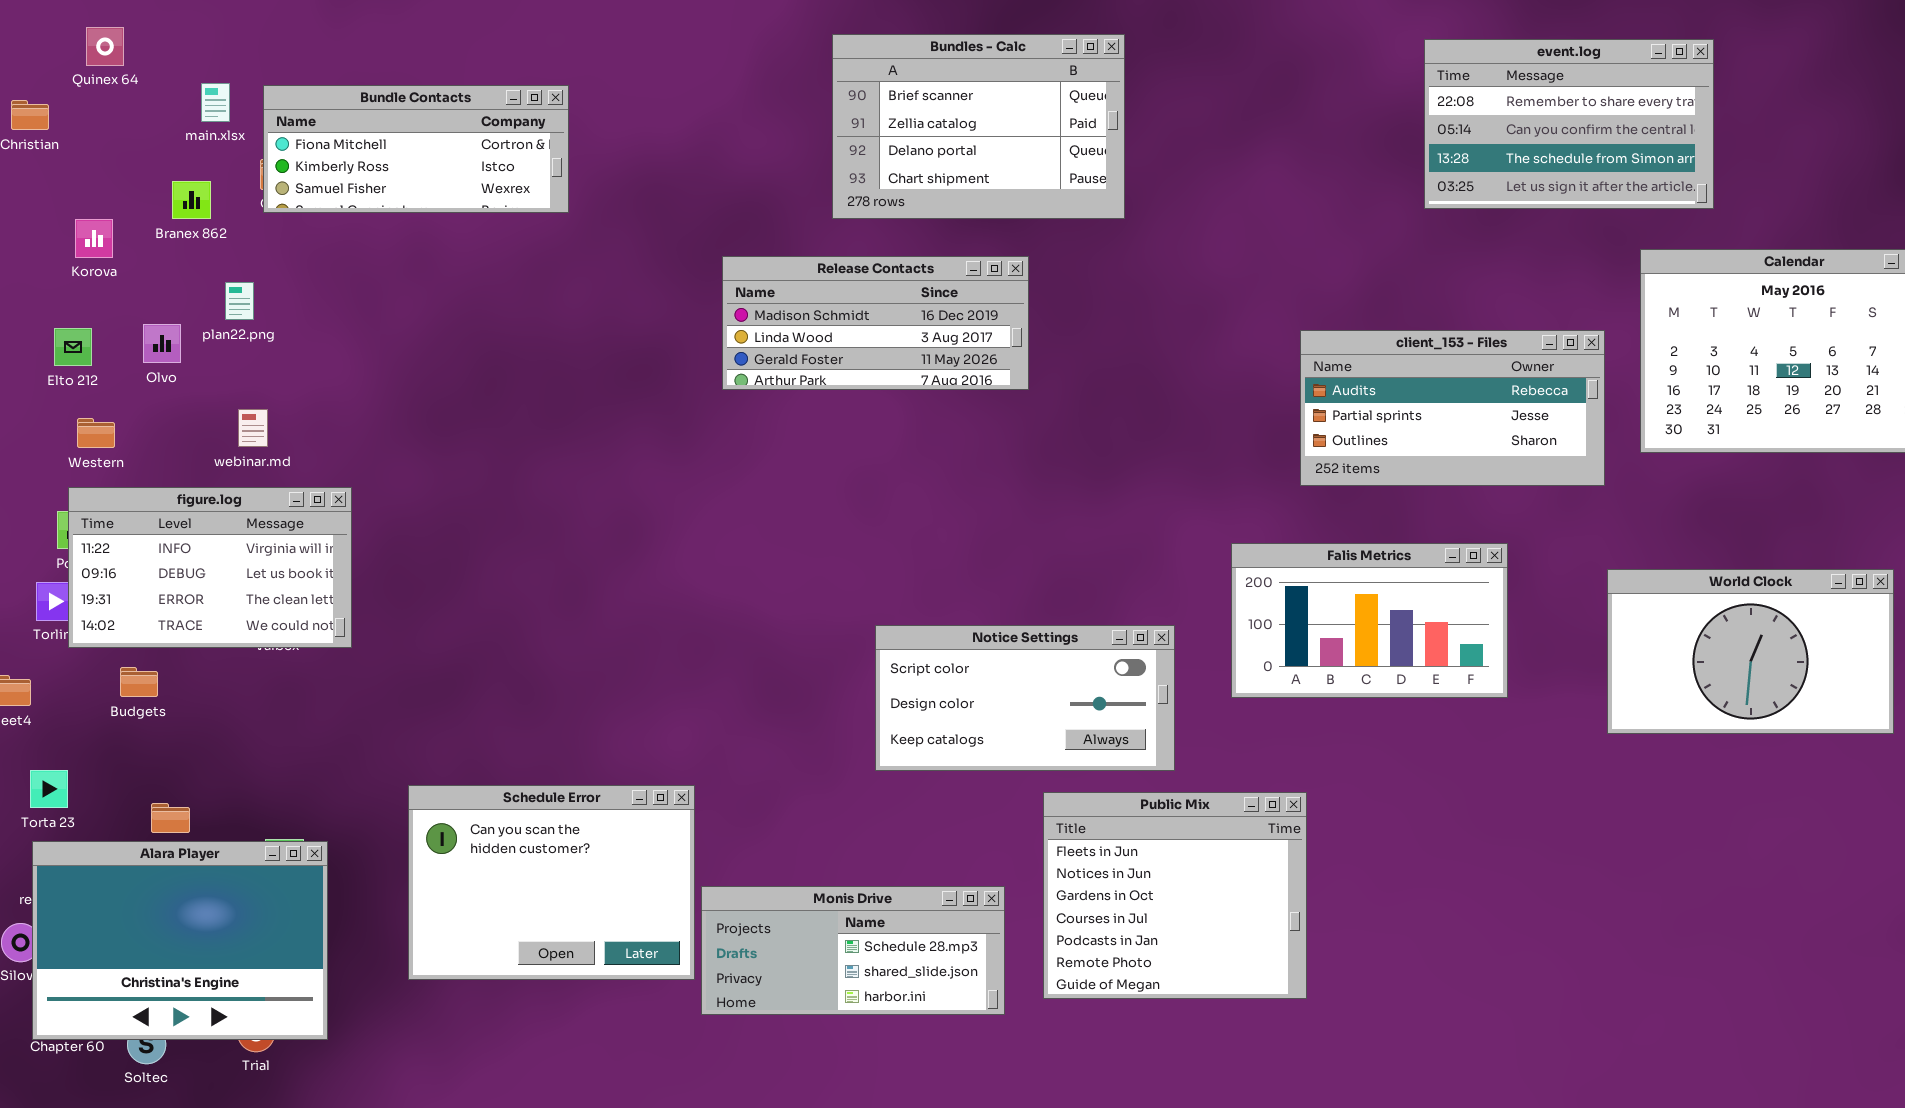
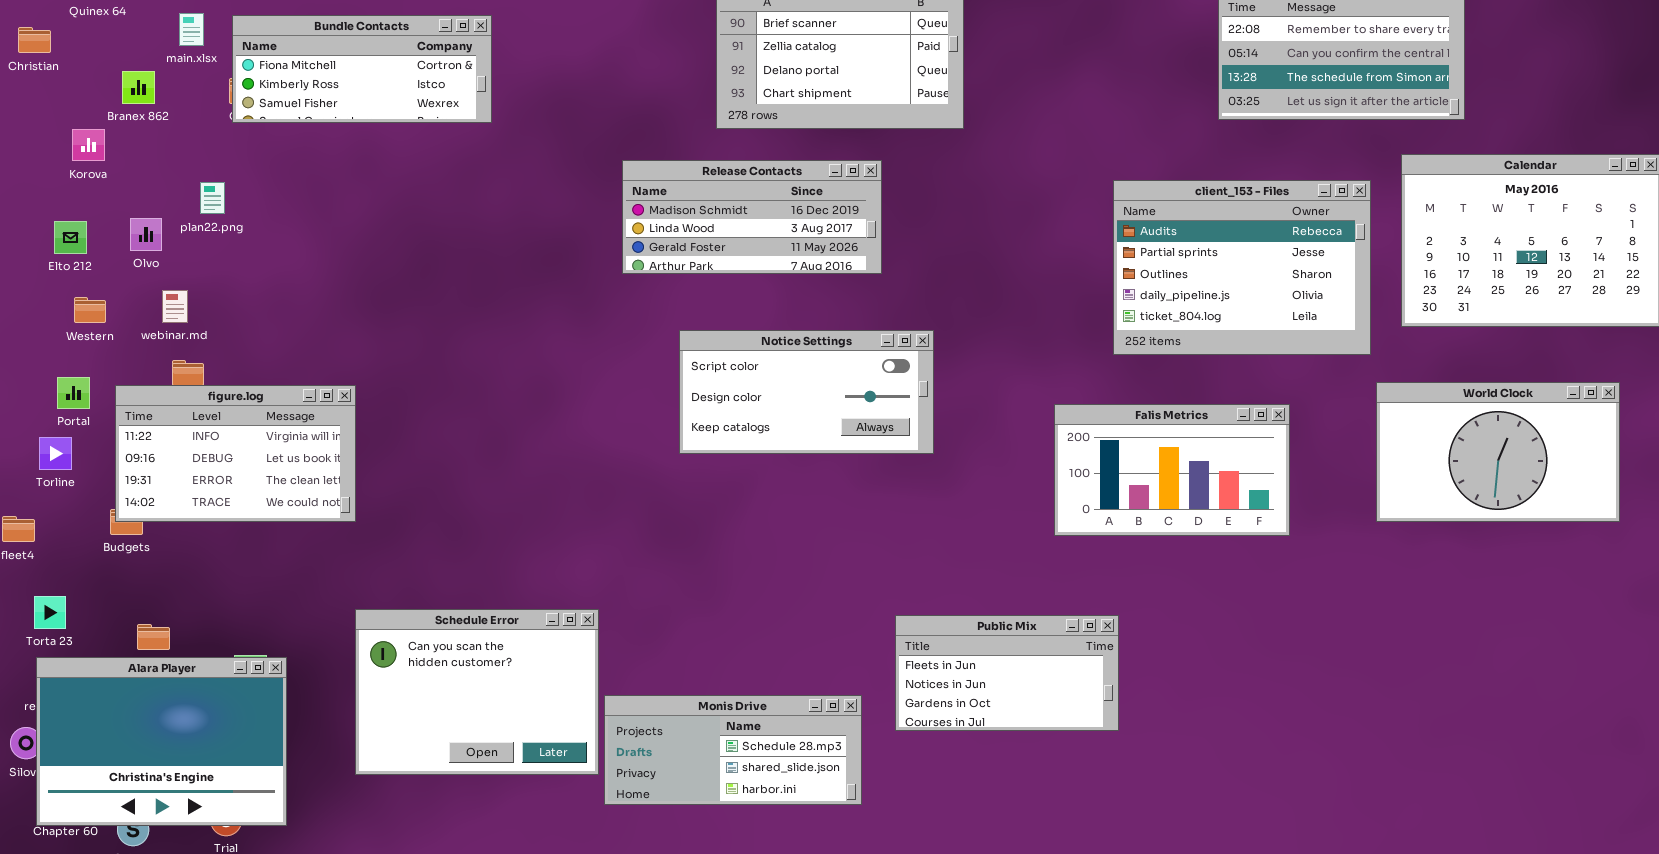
Branex 862: [172,181,211,219] -> [122,71,155,104], moved
client_153 - Files: [1300,330,1605,486] -> [1113,180,1371,355], resized
webinar.md: [238,409,268,447] -> [162,290,188,323], moved
figure.log: [68,487,352,648] -> [115,385,356,522], moved
World Clock: [1607,569,1894,734] -> [1376,382,1620,522], moved
Notice Settings: [875,625,1175,771] -> [679,330,934,454], moved
Public Mix: [1043,792,1307,999] -> [895,615,1119,731], resized

